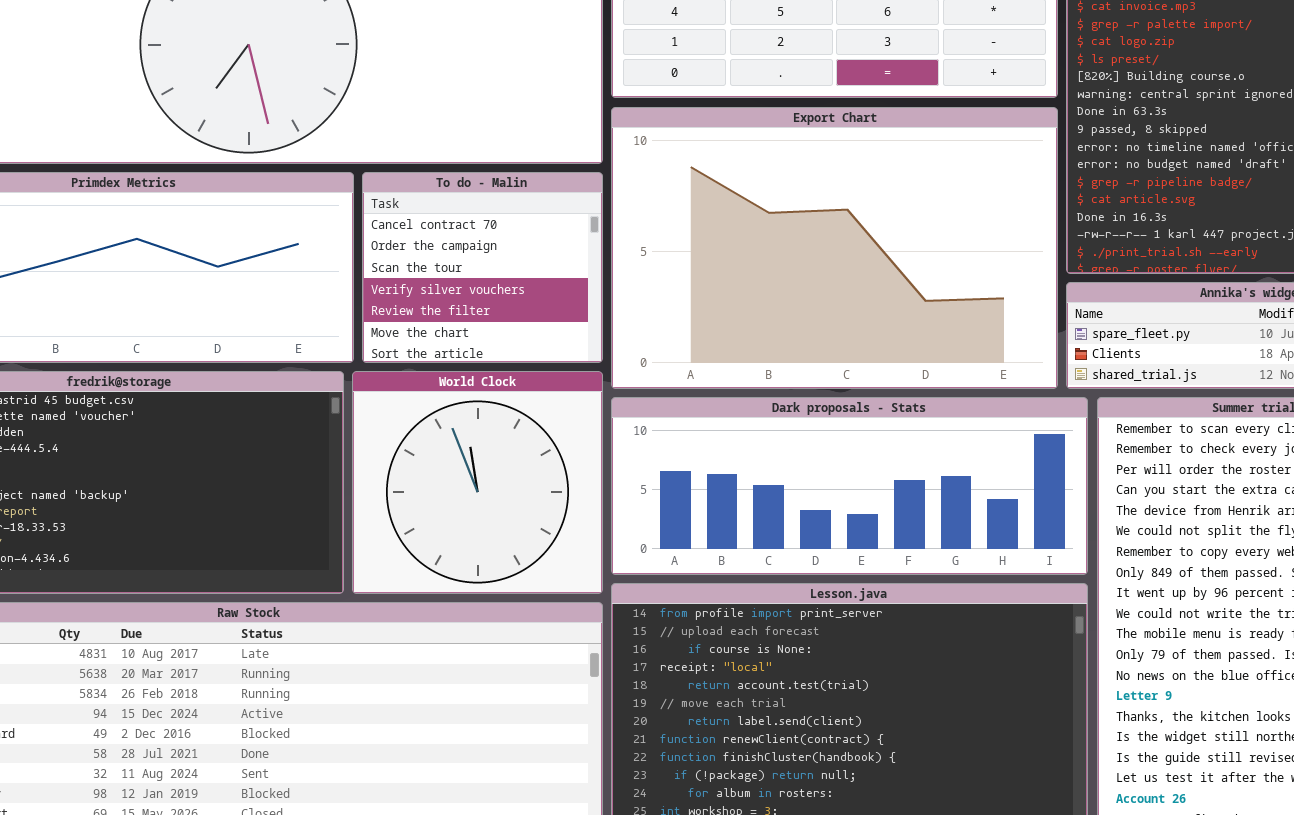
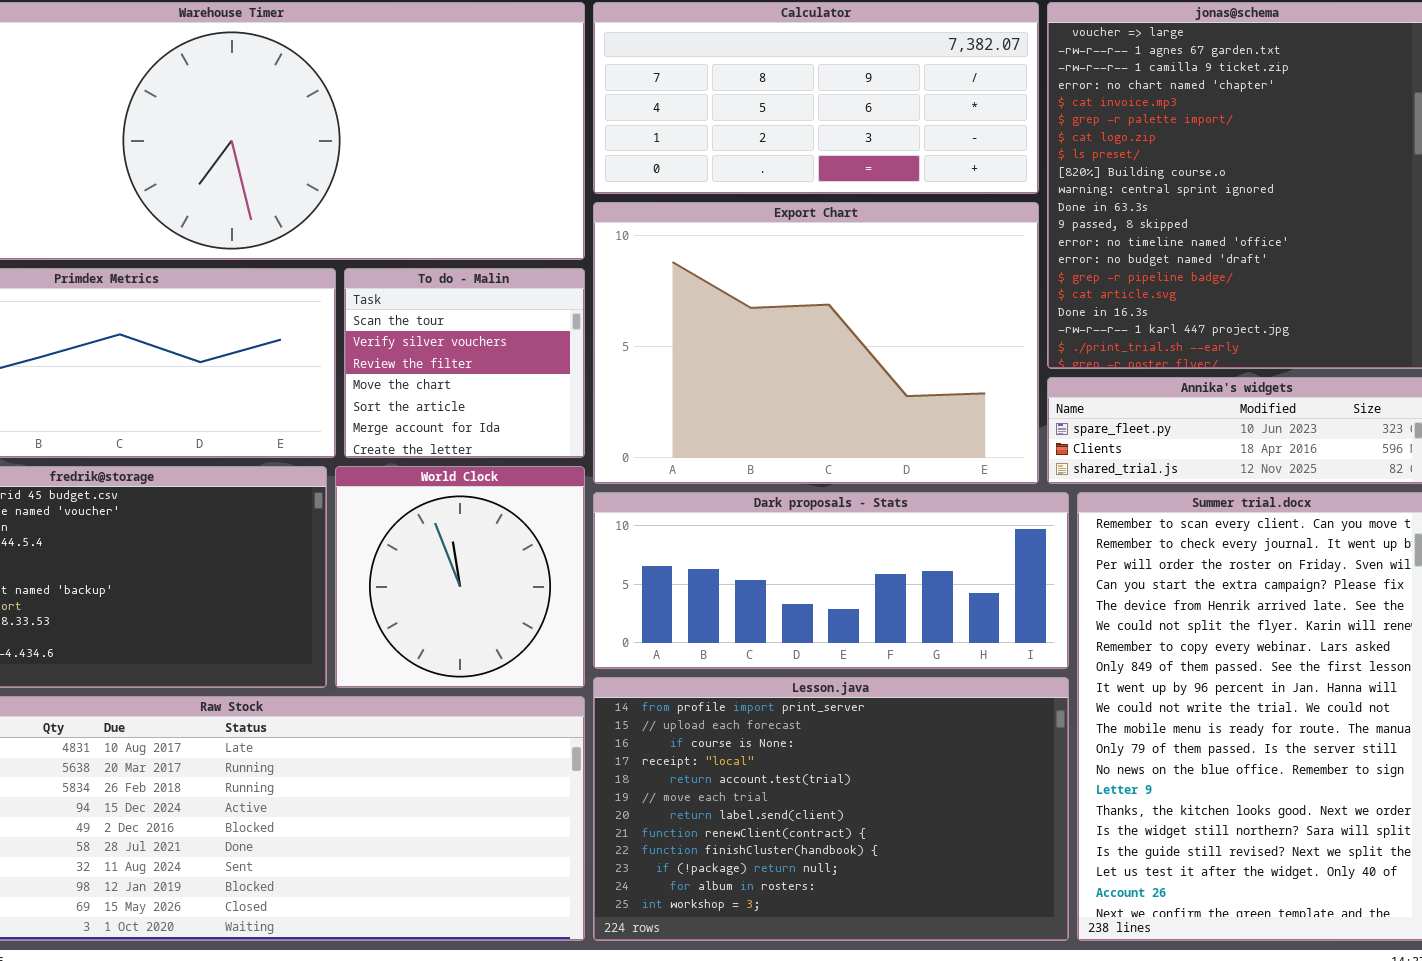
To do - Malin: [362,172,603,363] -> [344,268,585,458], scrolled down 2 rows

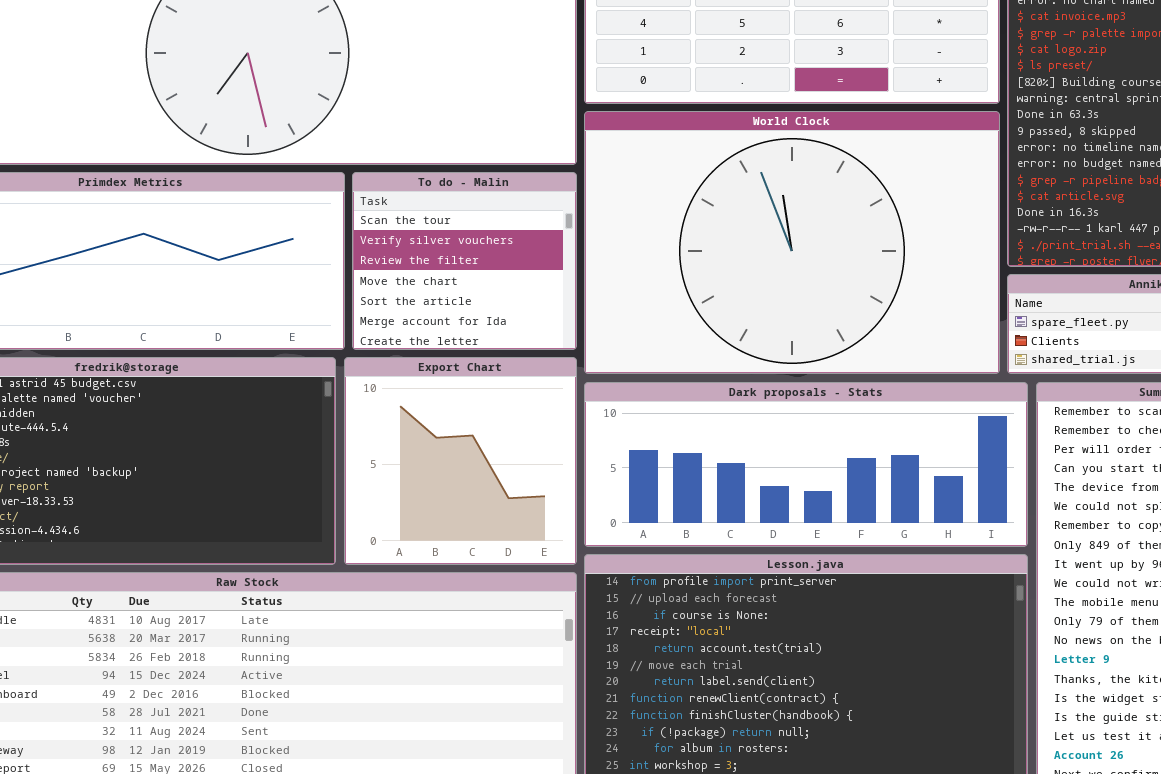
Export Chart: [593,202,1039,484] -> [344,357,577,565], moved, resized
World Clock: [335,466,585,688] -> [584,111,1000,374], moved, resized

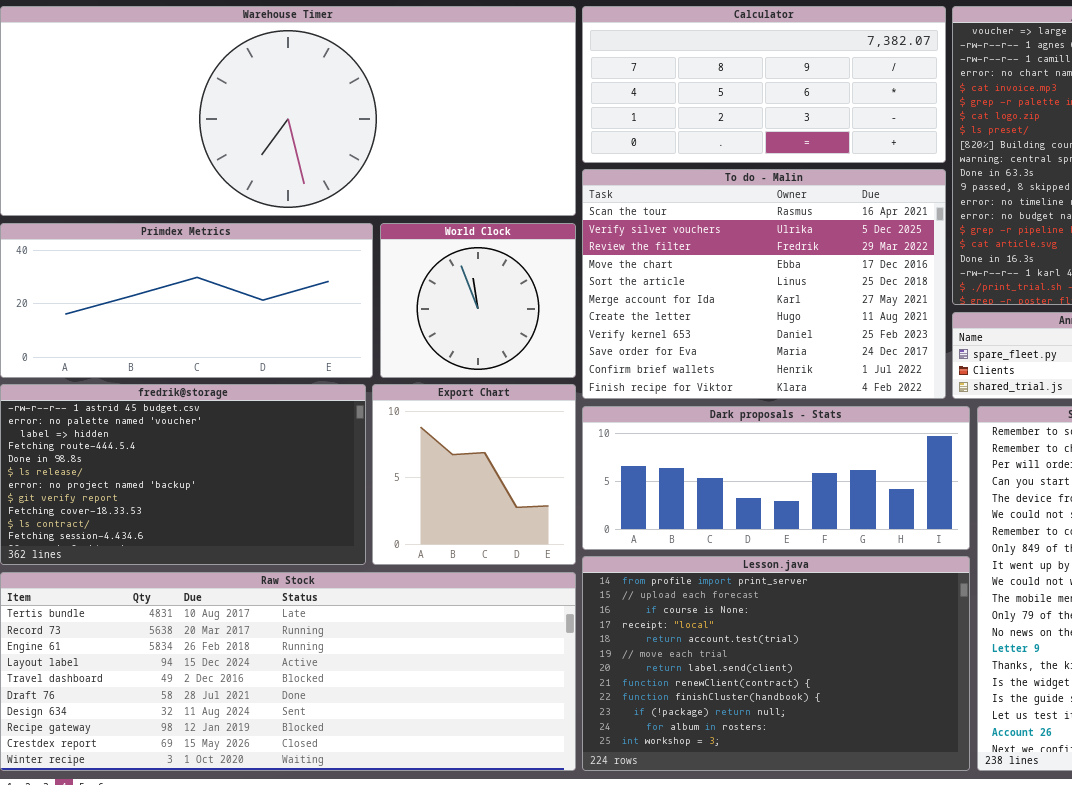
World Clock: [584,111,1000,374] -> [380,223,576,378], moved, resized
To do - Malin: [352,172,577,350] -> [582,169,946,399], moved, resized

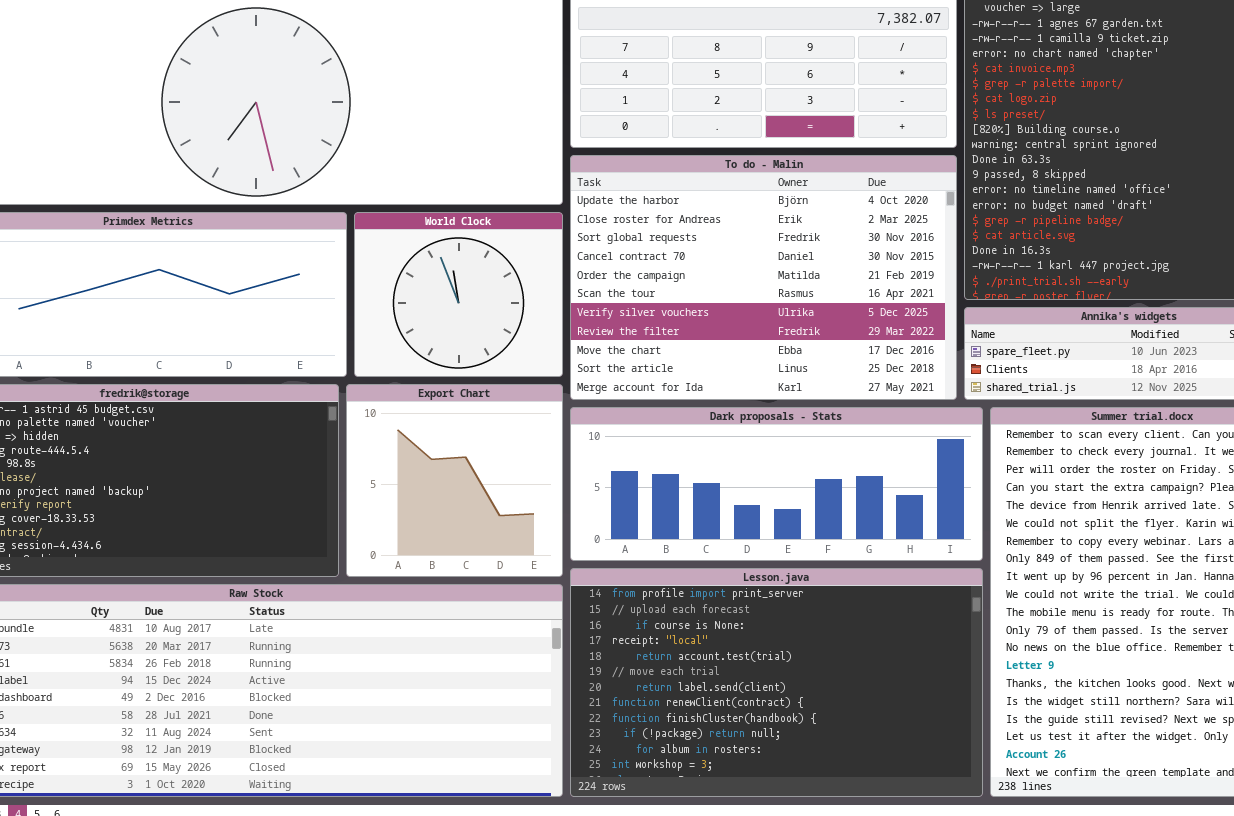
To do - Malin: [582,169,946,399] -> [570,155,957,400], scrolled up 5 rows

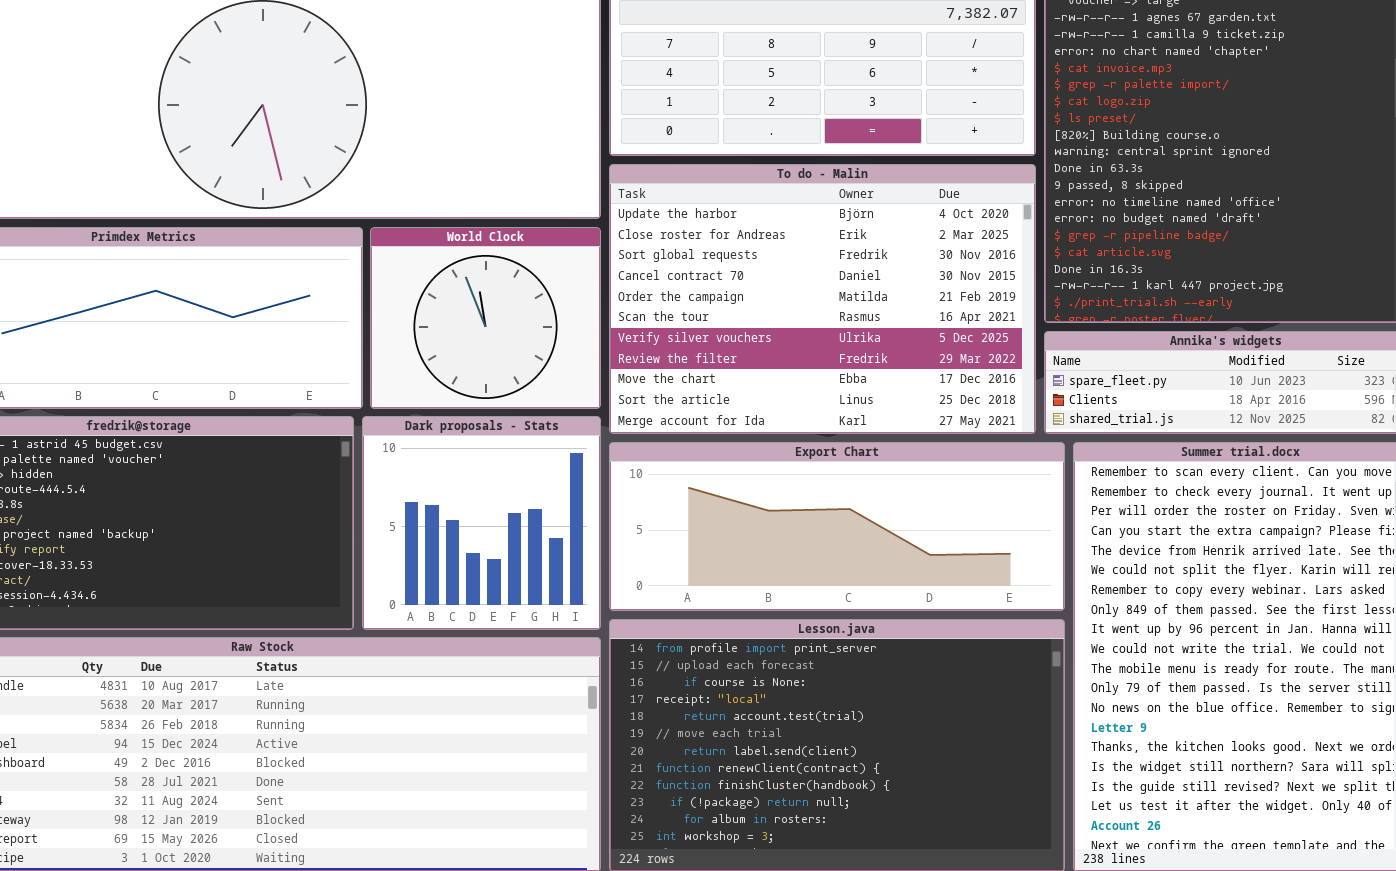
Export Chart: [346,384,563,577] -> [609,442,1065,611], moved, resized
Dark proposals - Stats: [570,407,983,561] -> [362,416,601,630], moved, resized

